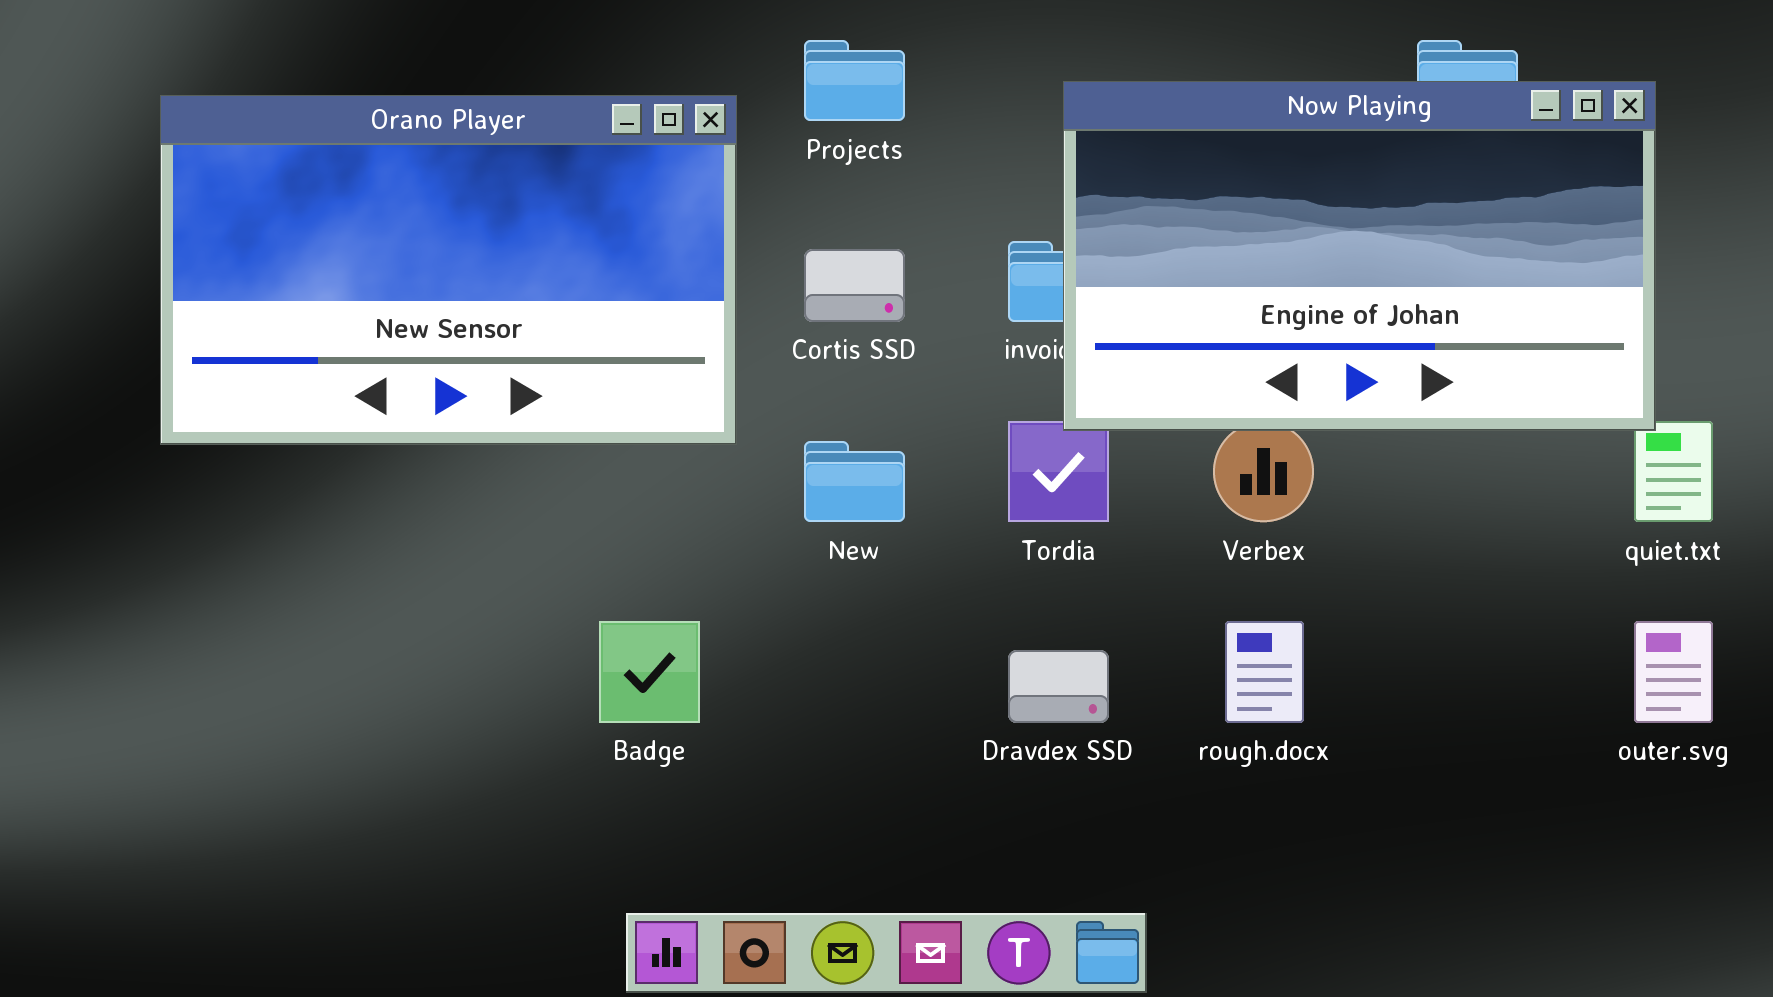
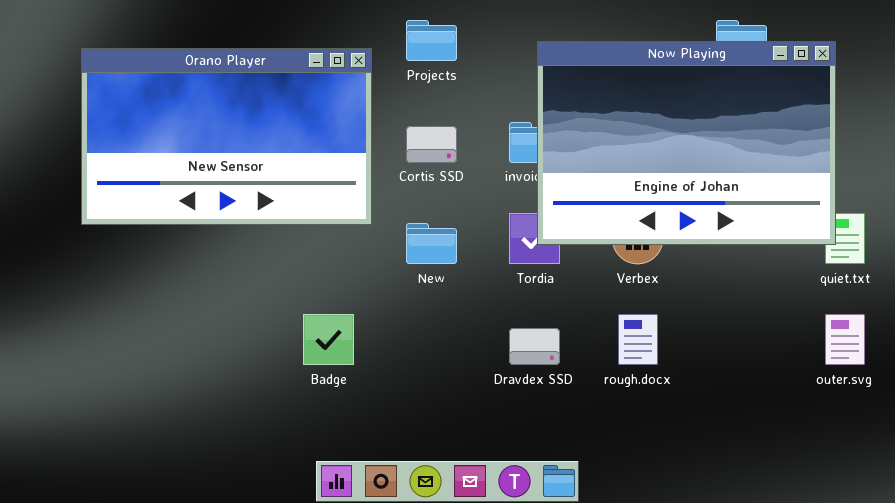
Now Playing: [1063,81,1656,431] -> [537,41,836,245], resized

